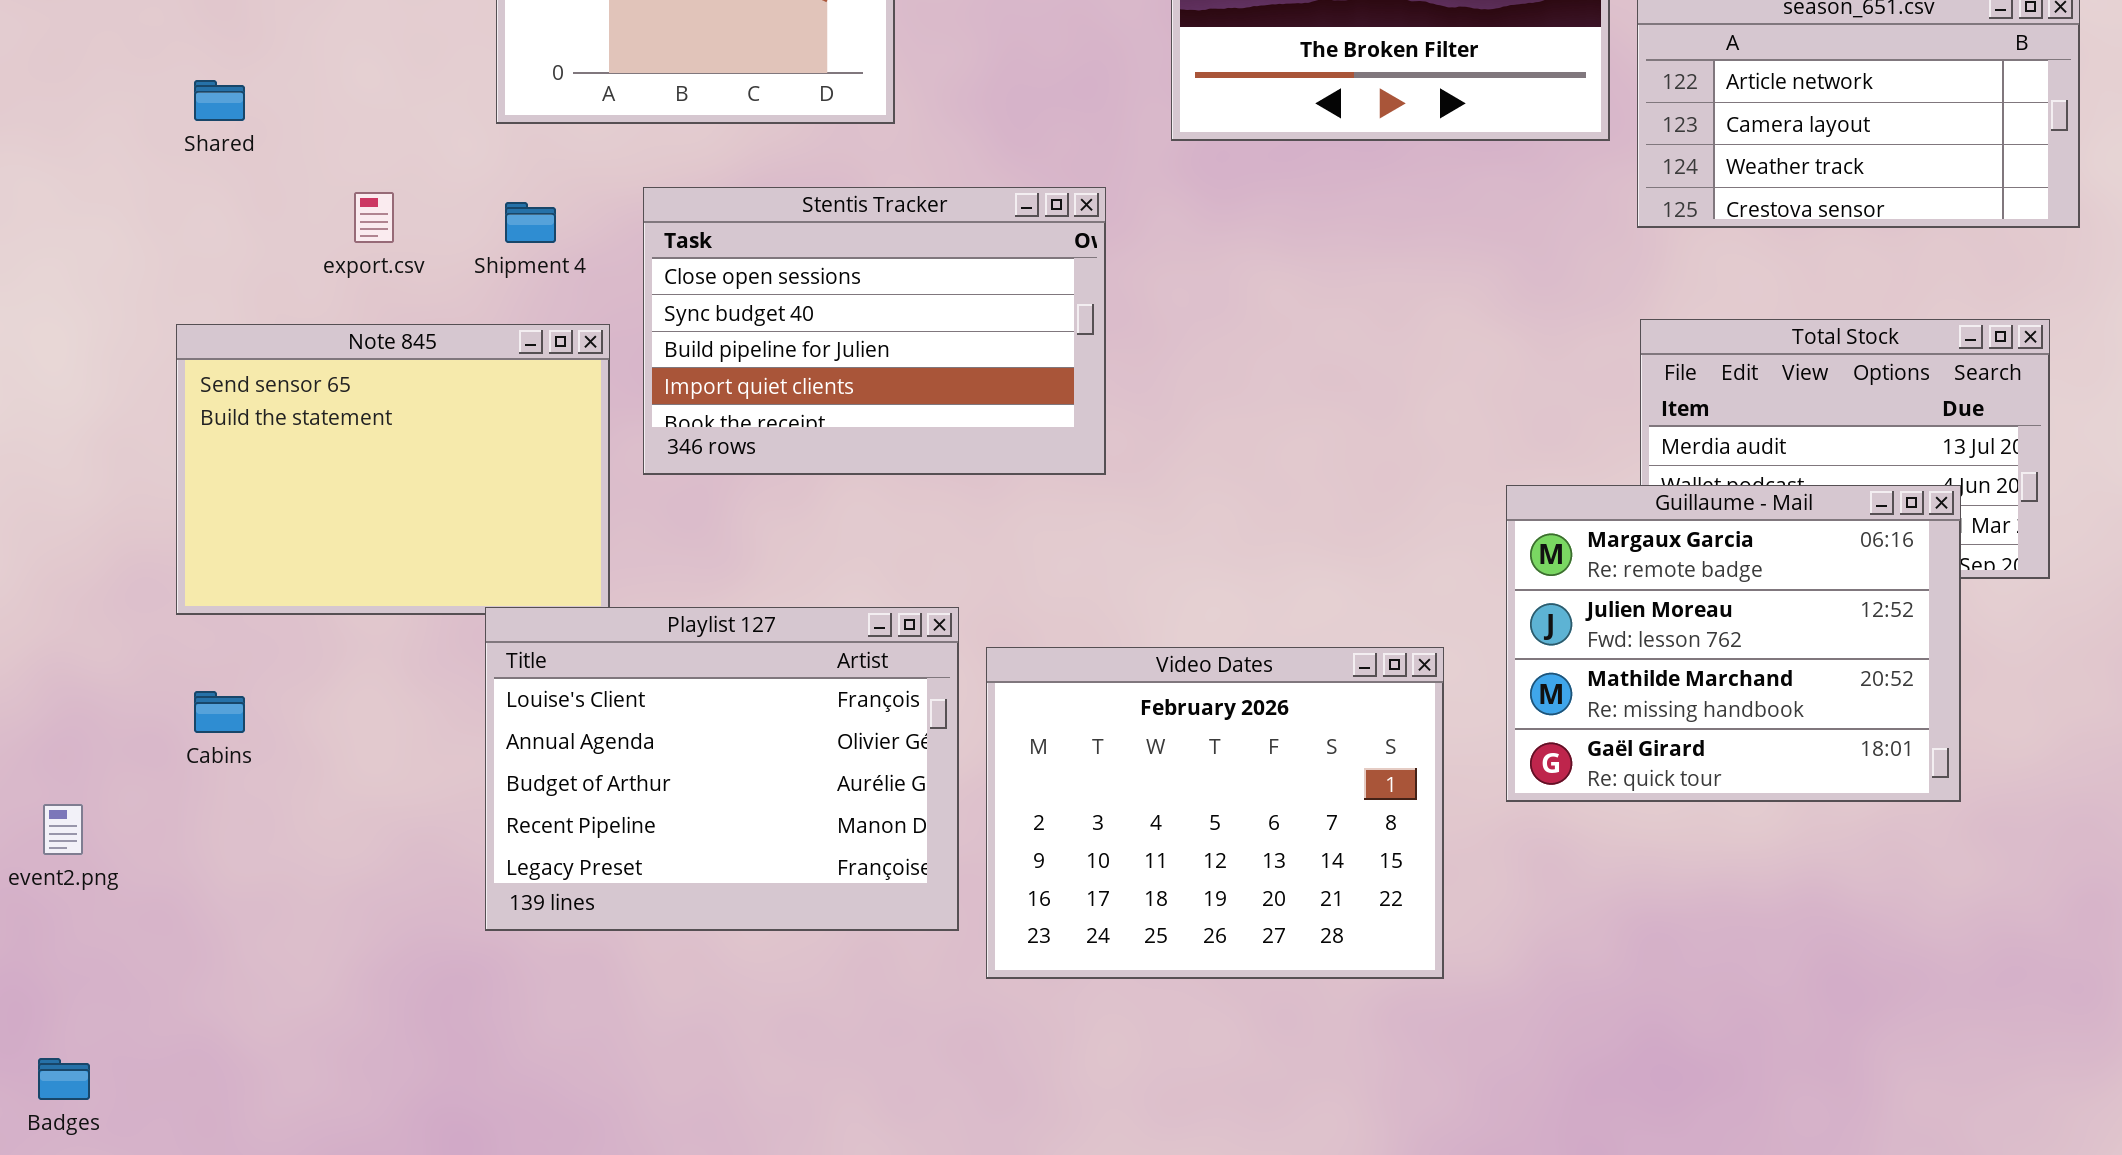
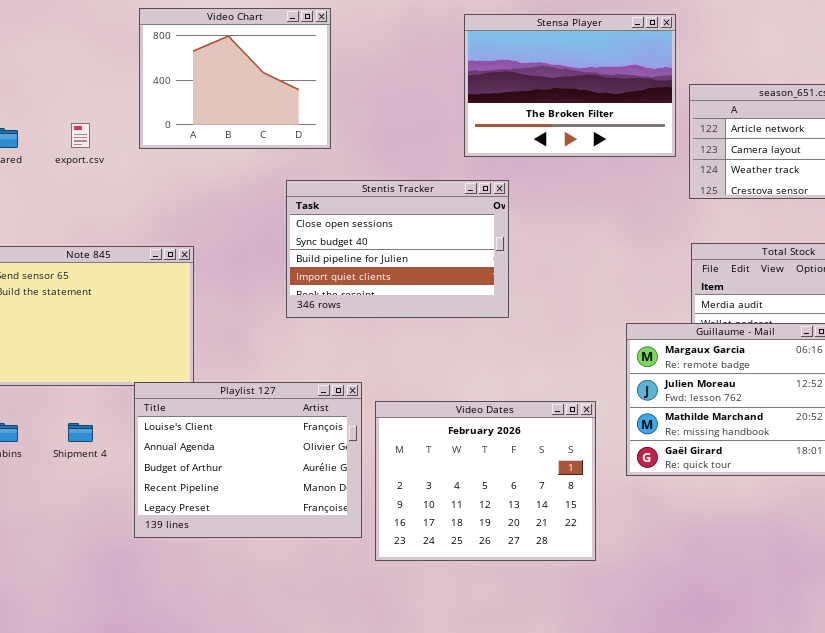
Stentis Tracker: [643,187,1106,475] -> [286,180,509,318], moved
export.csv: [354,192,394,243] -> [71,123,90,148], moved
Shipment 4: [505,202,556,243] -> [68,423,93,442], moved

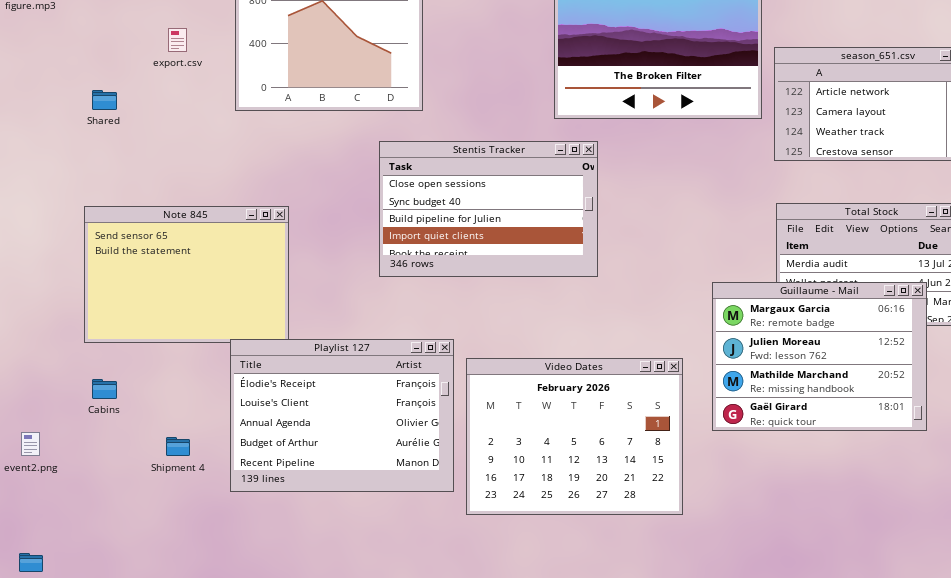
export.csv: [71,123,90,148] -> [168,28,187,52], moved
Playlist 127: [134,382,362,538] -> [230,339,454,492], scrolled up 1 row
Shipment 4: [68,423,93,442] -> [166,437,190,456], moved

